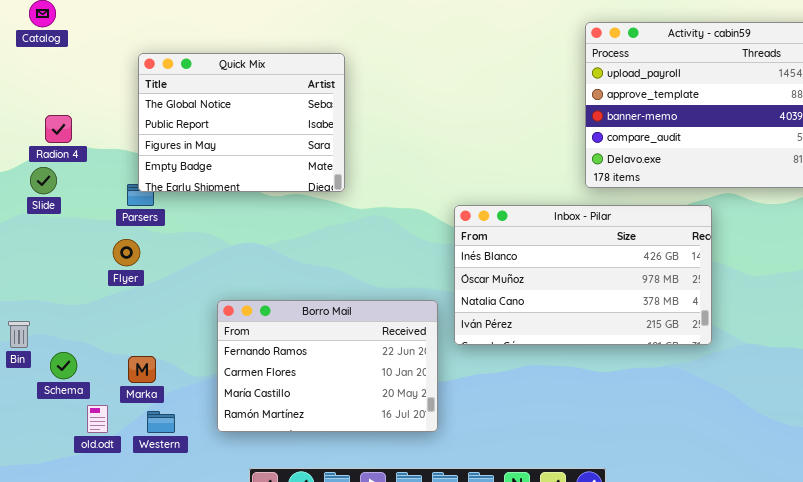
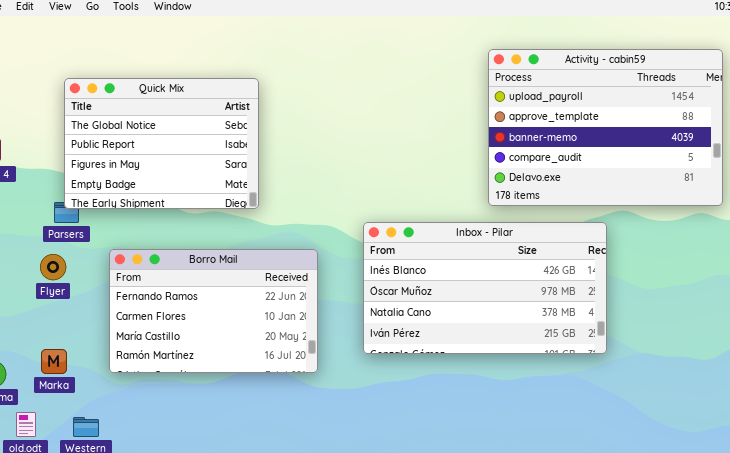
Borro Mail: [217,300,438,432] -> [109,249,318,373], moved
Marka: [128,356,156,383] -> [41,349,67,374], moved

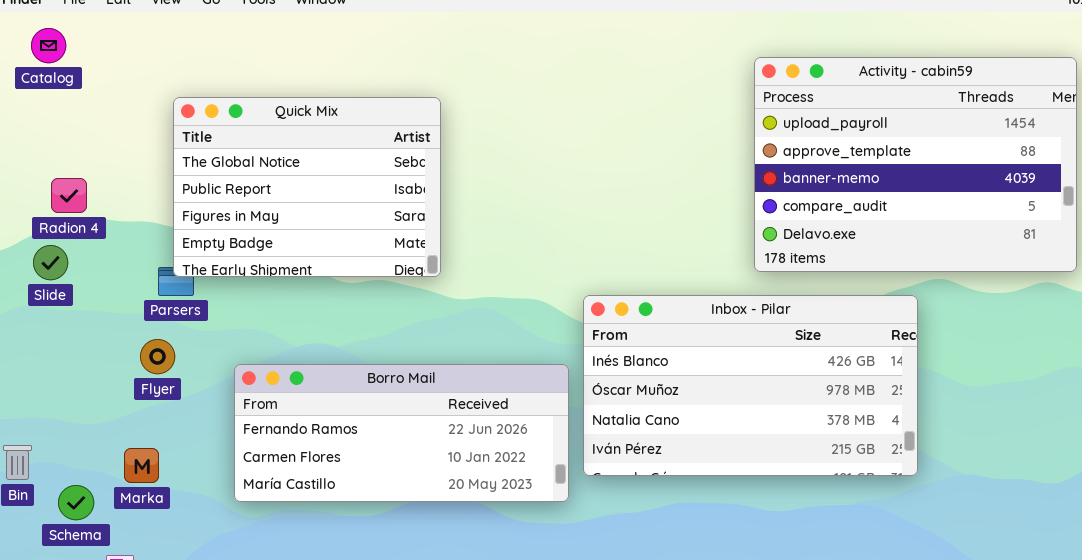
Borro Mail: [109,249,318,373] -> [234,364,569,502], resized
Marka: [41,349,67,374] -> [124,448,159,483], moved

